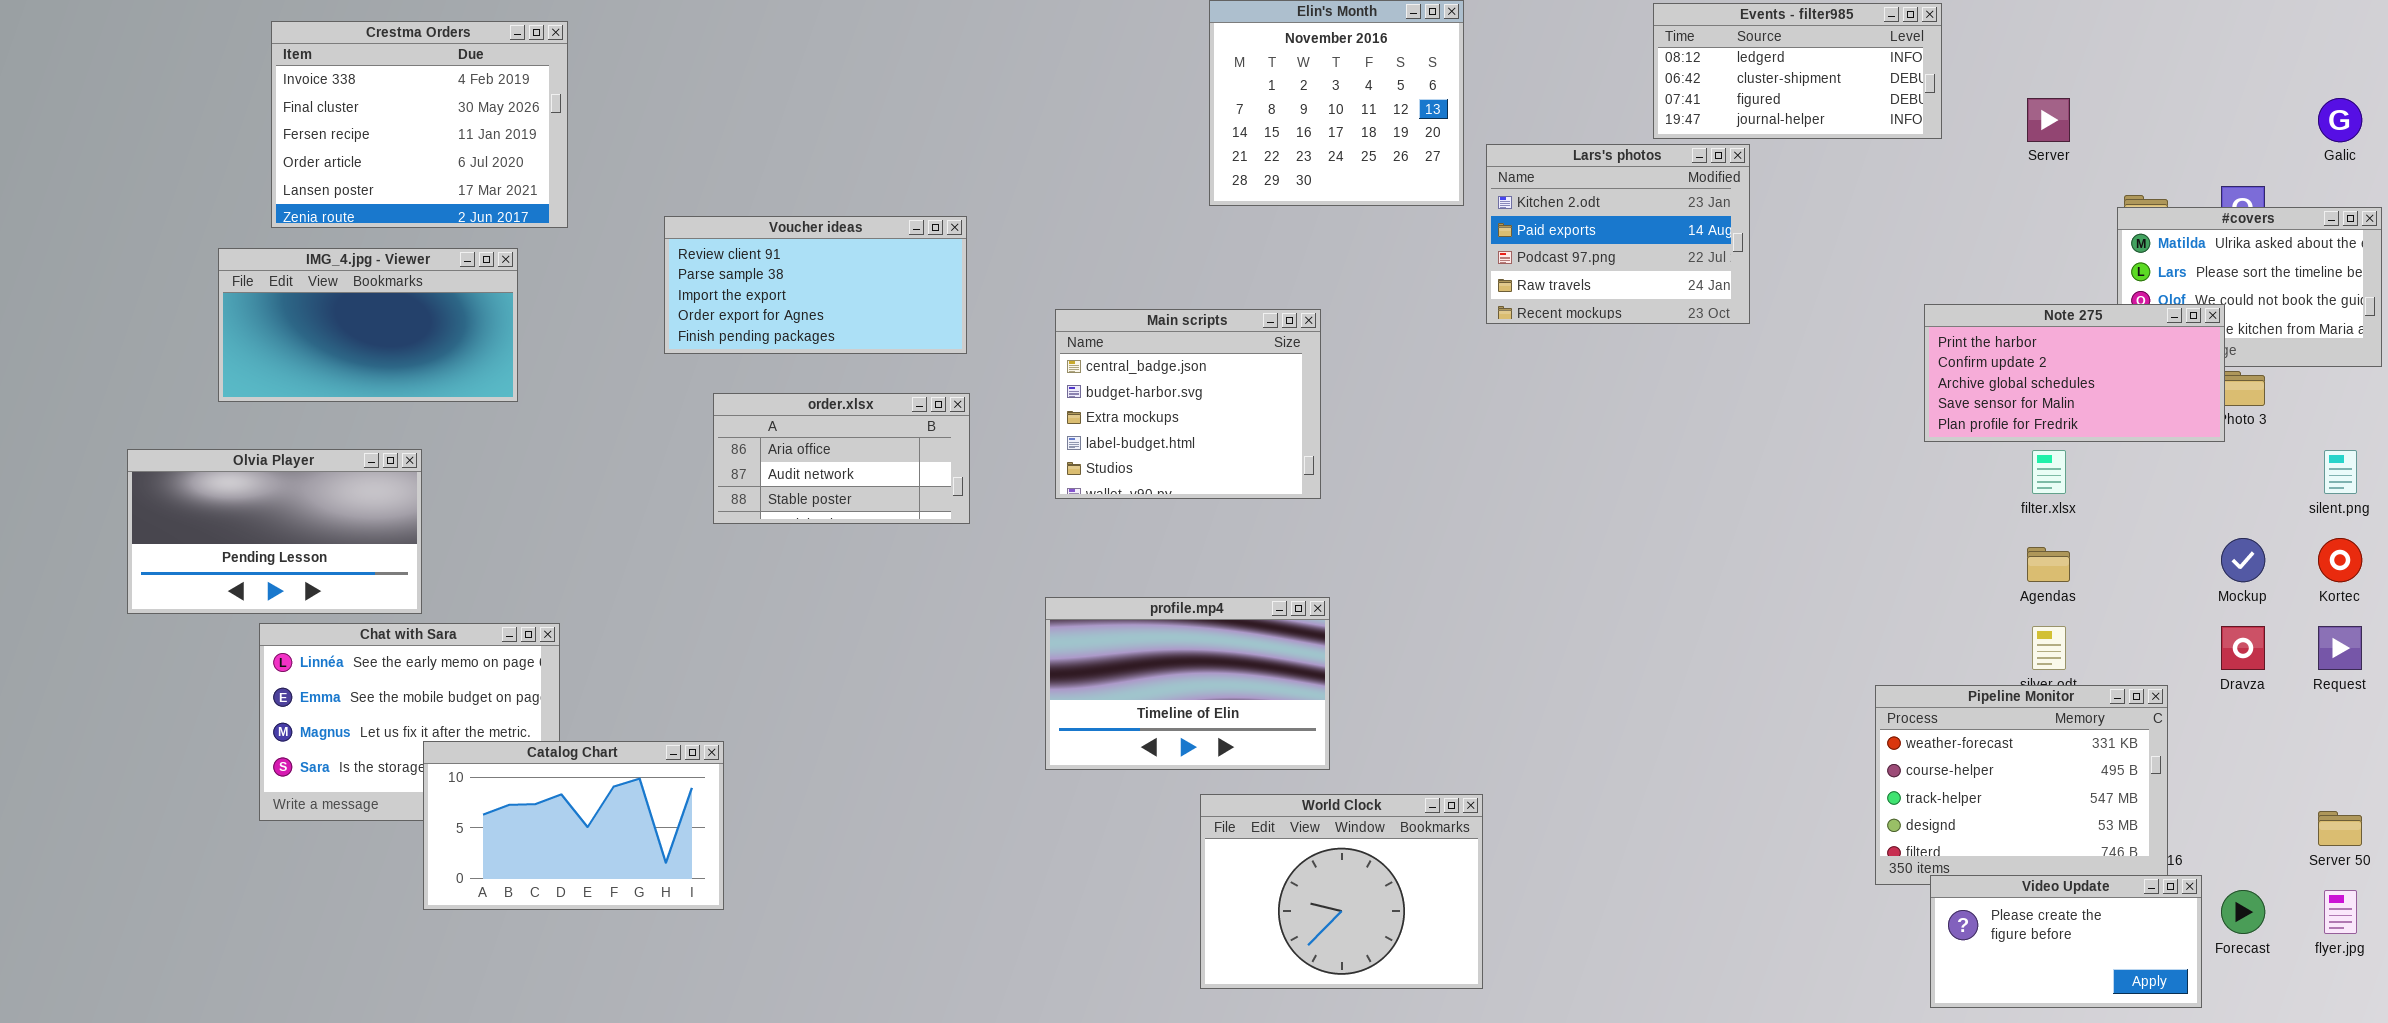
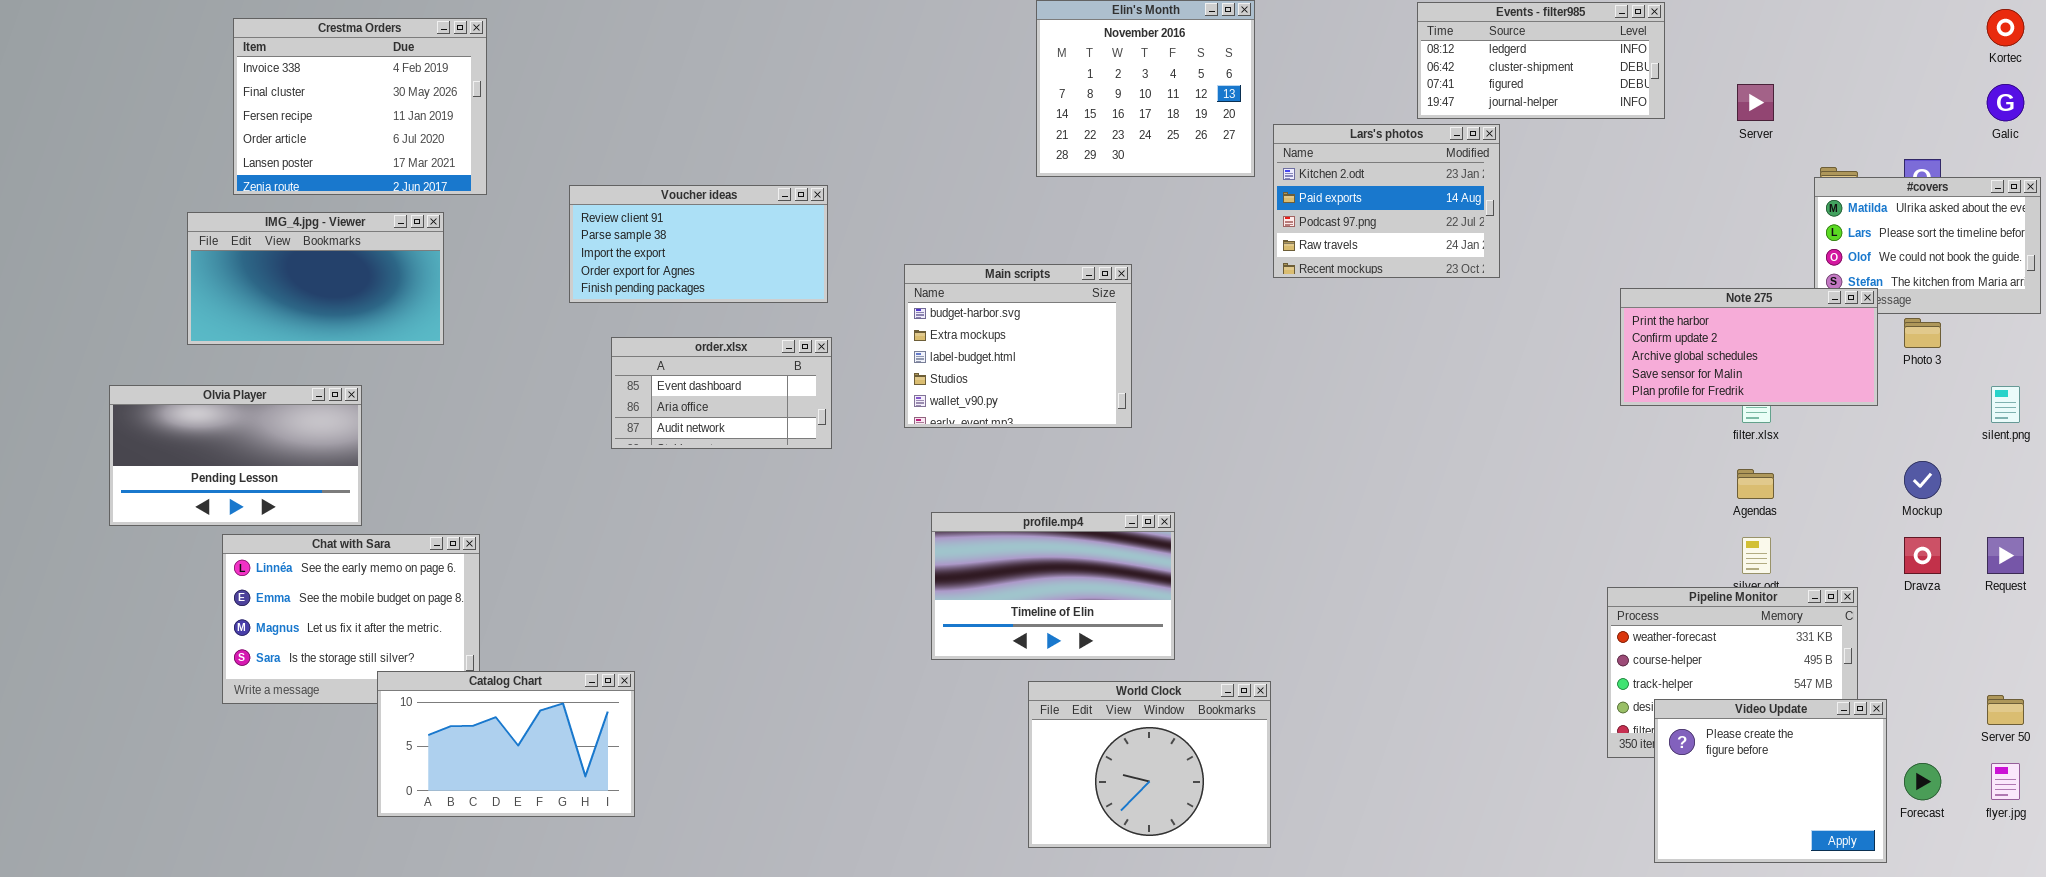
Note 275: [1924,304,2225,442] -> [1620,288,1878,406], moved
Main scripts: [1055,309,1321,499] -> [904,264,1132,428], scrolled down 1 row
order.xlsx: [713,393,970,524] -> [611,337,832,449], scrolled up 1 row
Kortec: [2318,538,2362,582] -> [1987,9,2024,46], moved
profile.mp4: [1045,597,1330,770] -> [931,512,1175,660], moved
Catalog Chart: [423,741,724,910] -> [377,671,635,817], moved
Video Update: [1930,875,2202,1008] -> [1654,699,1887,863], resized

